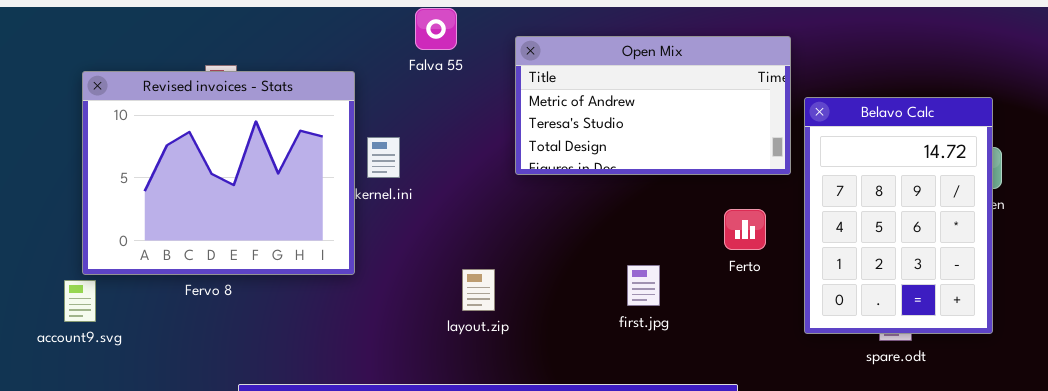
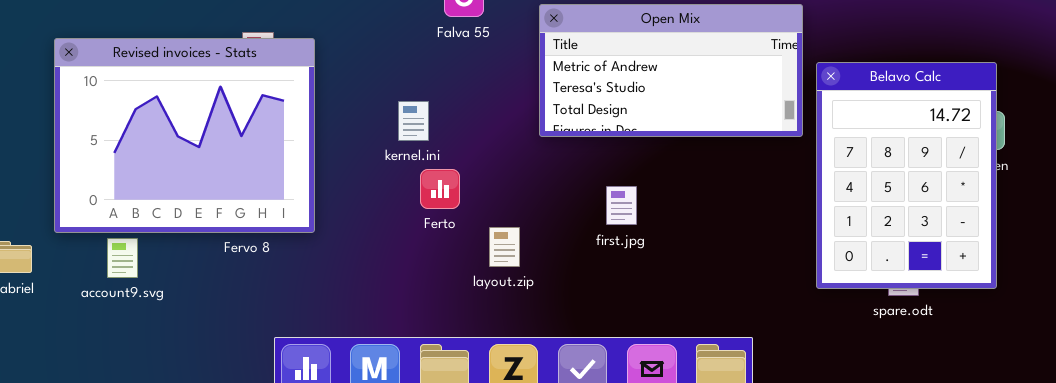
Revised invoices - Stats: [82,71,355,275] -> [54,38,315,233], moved
Ferto: [724,209,766,250] -> [420,169,460,209], moved
first.jpg: [627,265,660,306] -> [606,186,637,225], moved

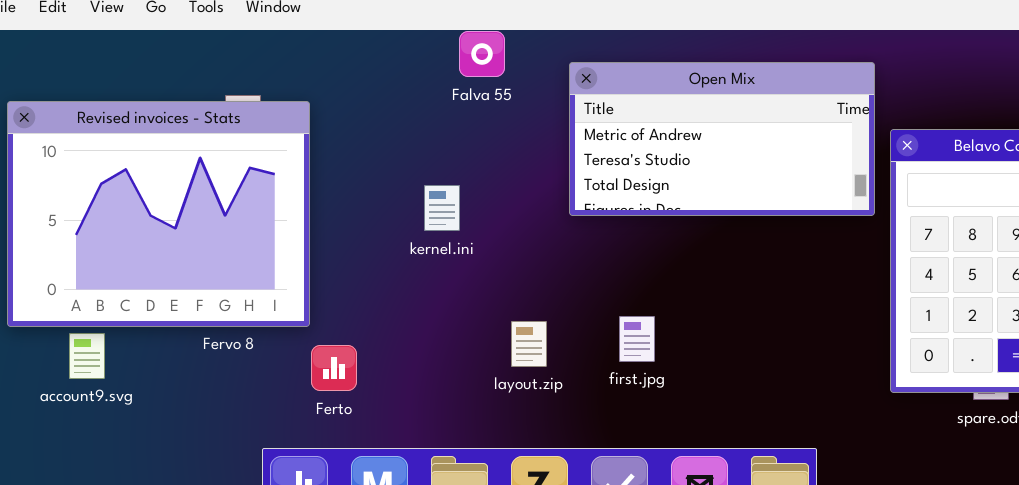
kernel.ini: [398,101,429,141] -> [424,185,460,231], moved
Ferto: [420,169,460,209] -> [311,345,357,391], moved
first.jpg: [606,186,637,225] -> [619,316,655,362], moved

